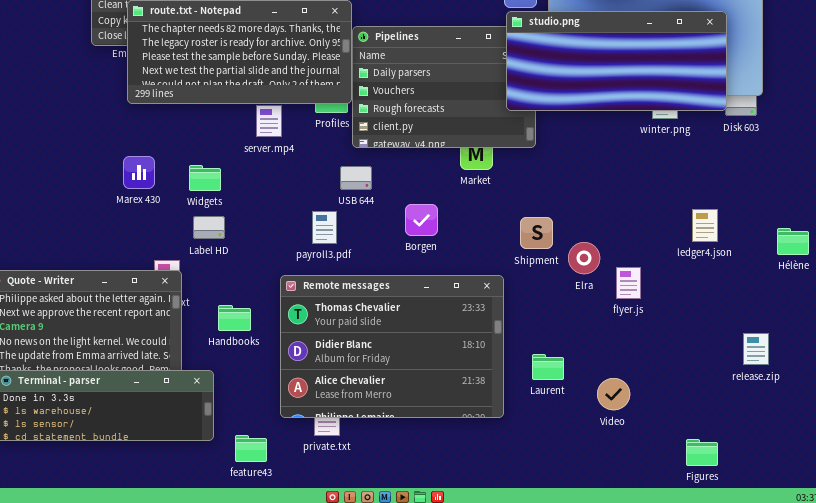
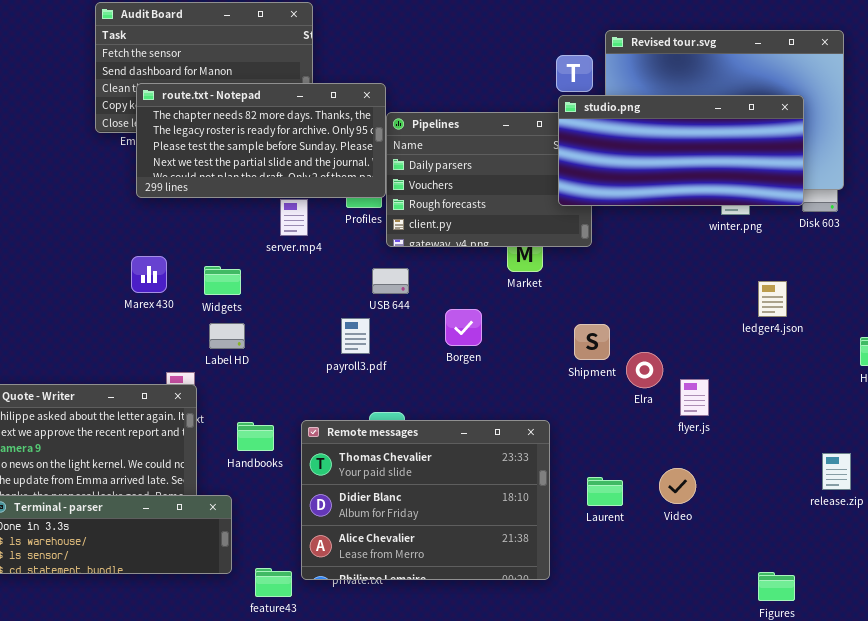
ledger4.json: [692,209,718,242] -> [758,281,787,317], moved
Remote messages: [280,275,504,418] -> [301,420,550,580], moved
Video: [597,378,630,410] -> [659,468,696,504], moved

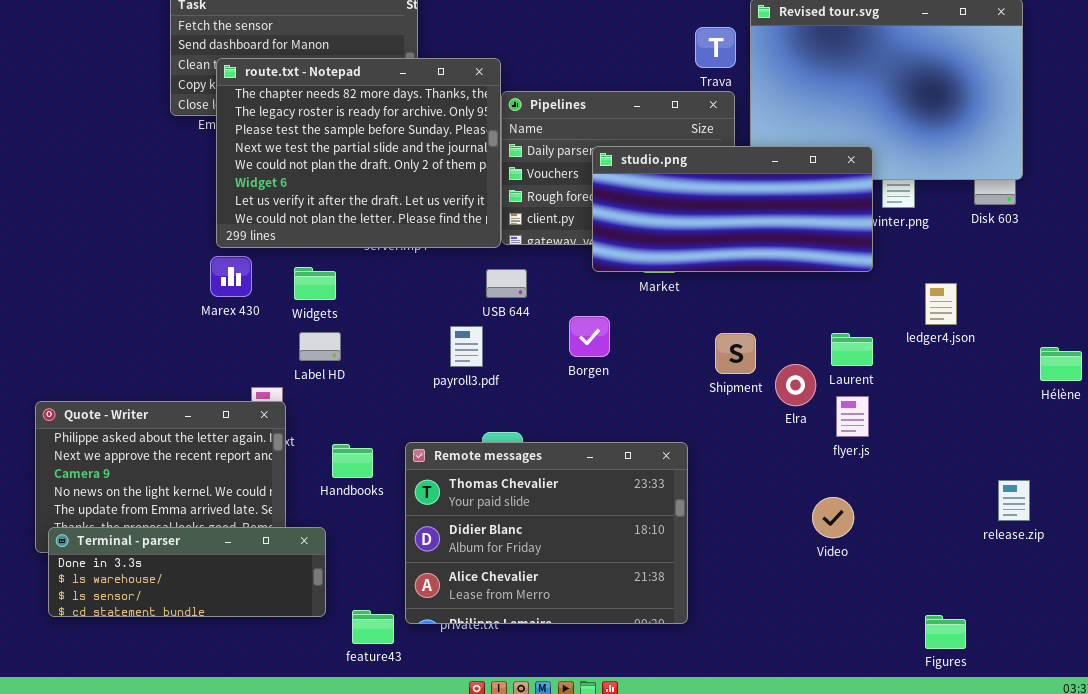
route.txt - Notepad: [136,83,386,198] -> [216,58,501,248], resized
studio.png: [558,95,804,206] -> [592,146,873,272], moved
Laurent: [587,477,623,506] -> [831,333,873,366], moved

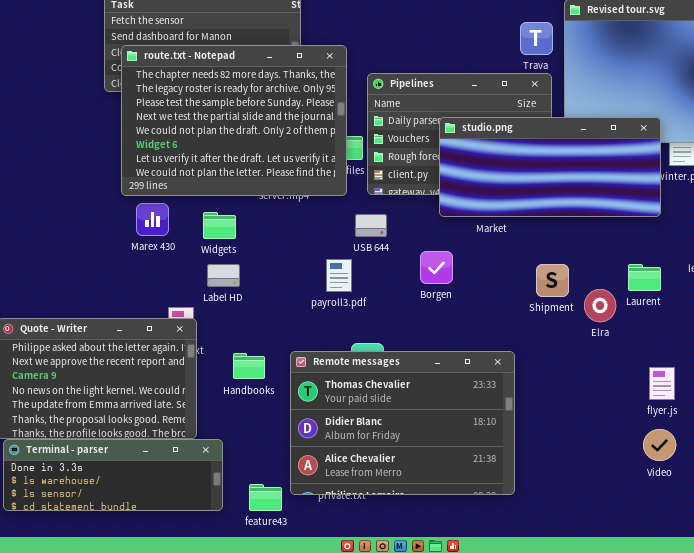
route.txt - Notepad: [216,58,501,248] -> [121,45,347,196], moved
flyer.js: [836,396,869,437] -> [649,367,675,400], moved
Video: [812,497,854,538] -> [643,429,676,461], moved
Terminal - parser: [48,527,326,617] -> [3,439,223,511], moved

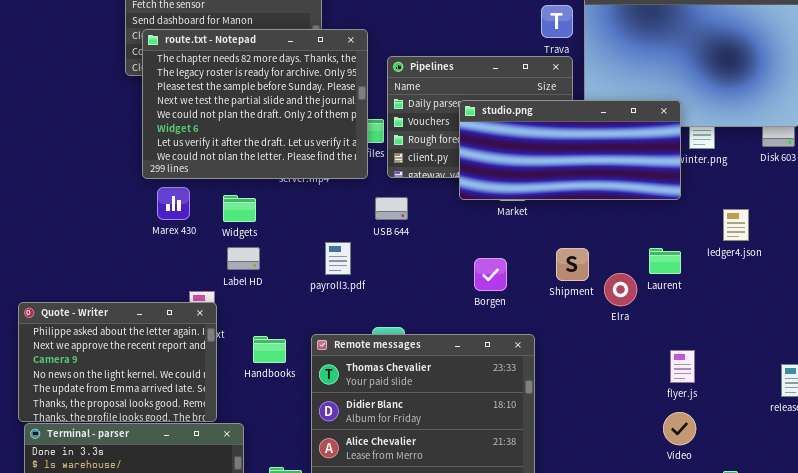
Borgen: [420,251,453,284] -> [474,258,507,291], moved
payroll3.pdf: [326,259,352,292] -> [325,242,351,275], moved

